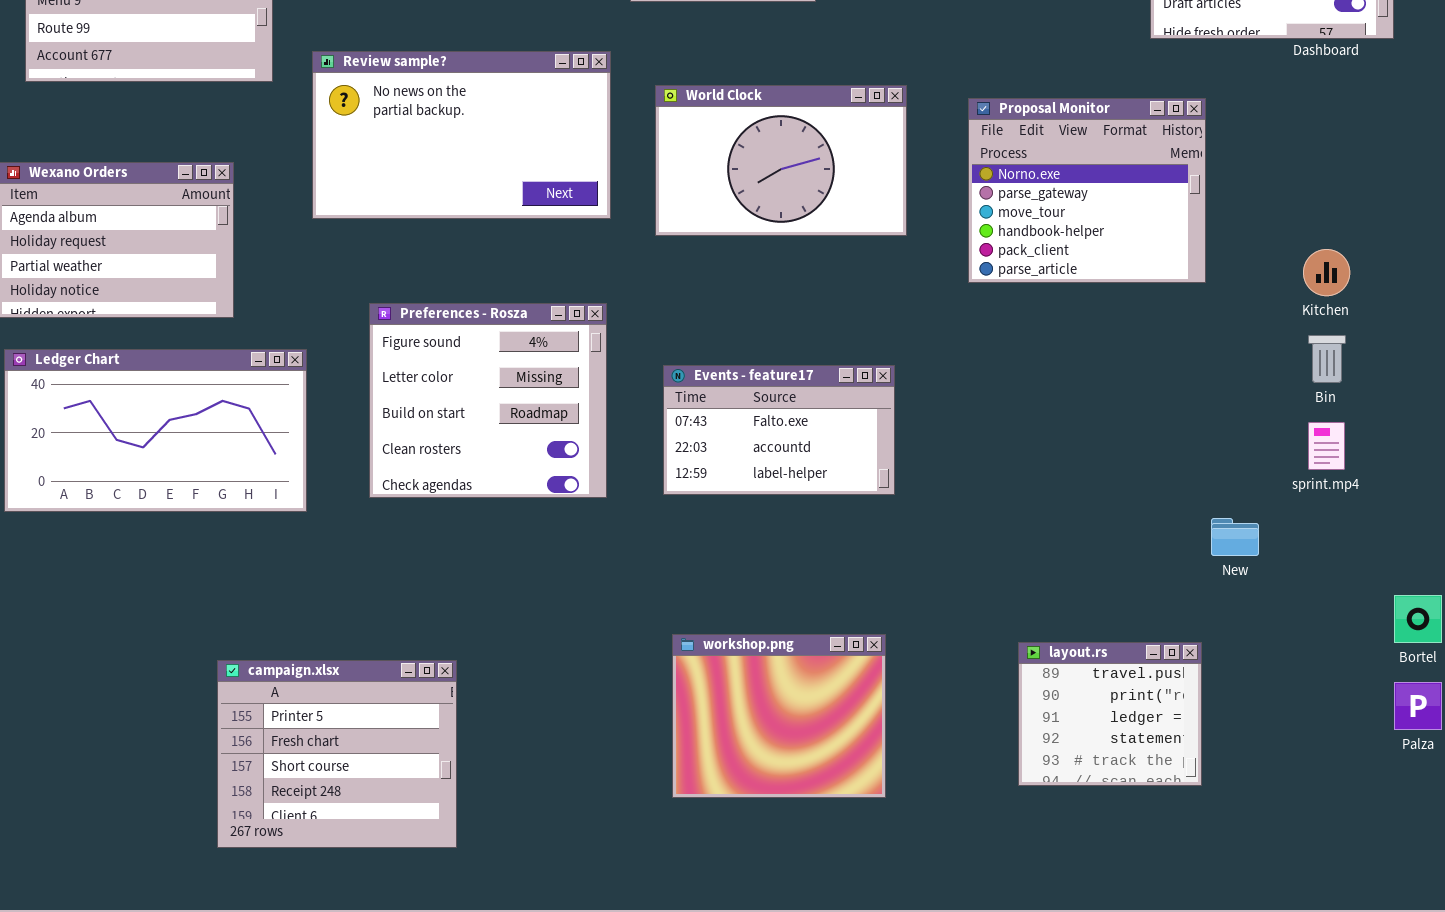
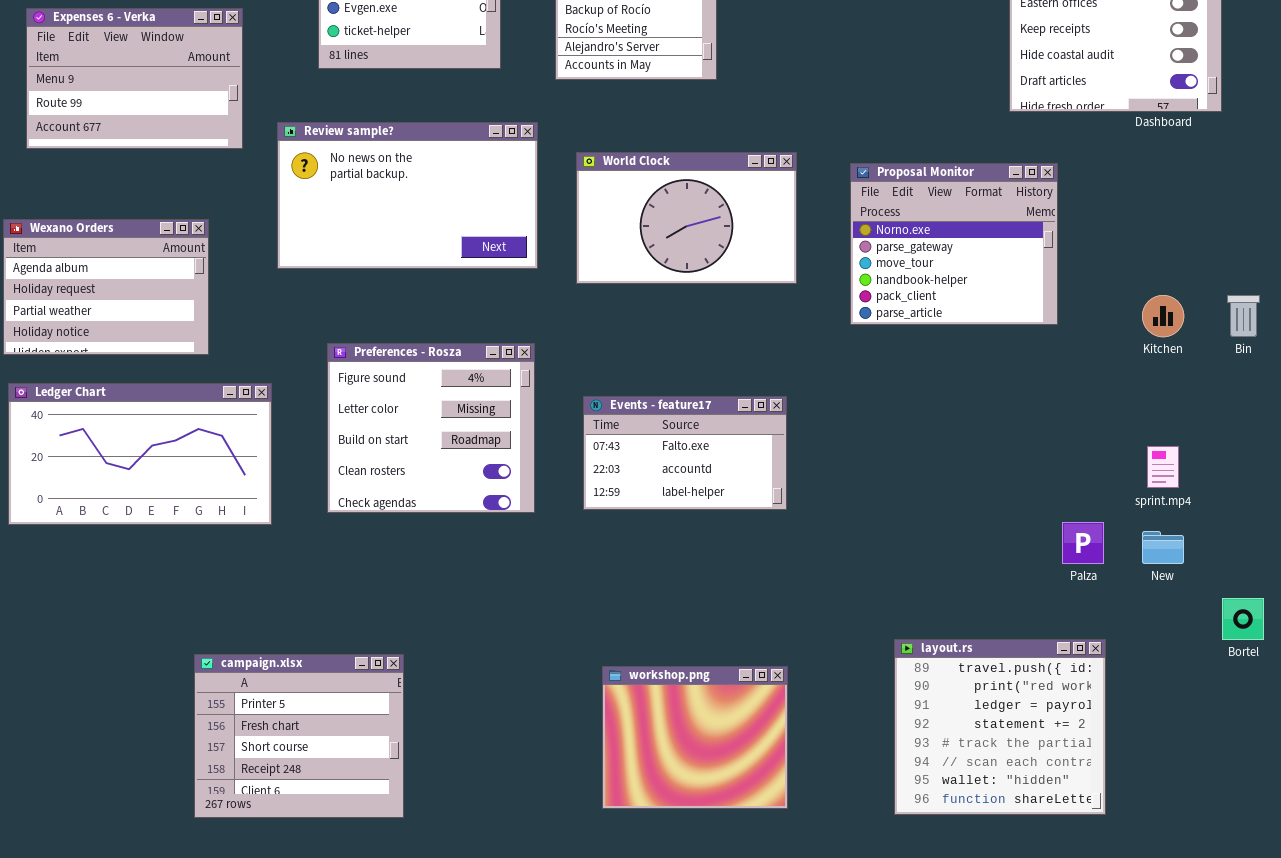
Bin: [1308,335,1346,383] -> [1227,295,1260,337], moved
New: [1211,518,1259,556] -> [1142,531,1184,564], moved
workshop.png: [672,634,886,798] -> [602,666,788,809], moved
layout.rs: [1018,642,1202,786] -> [894,639,1106,815], resized
Palza: [1394,682,1442,730] -> [1062,522,1104,564], moved

